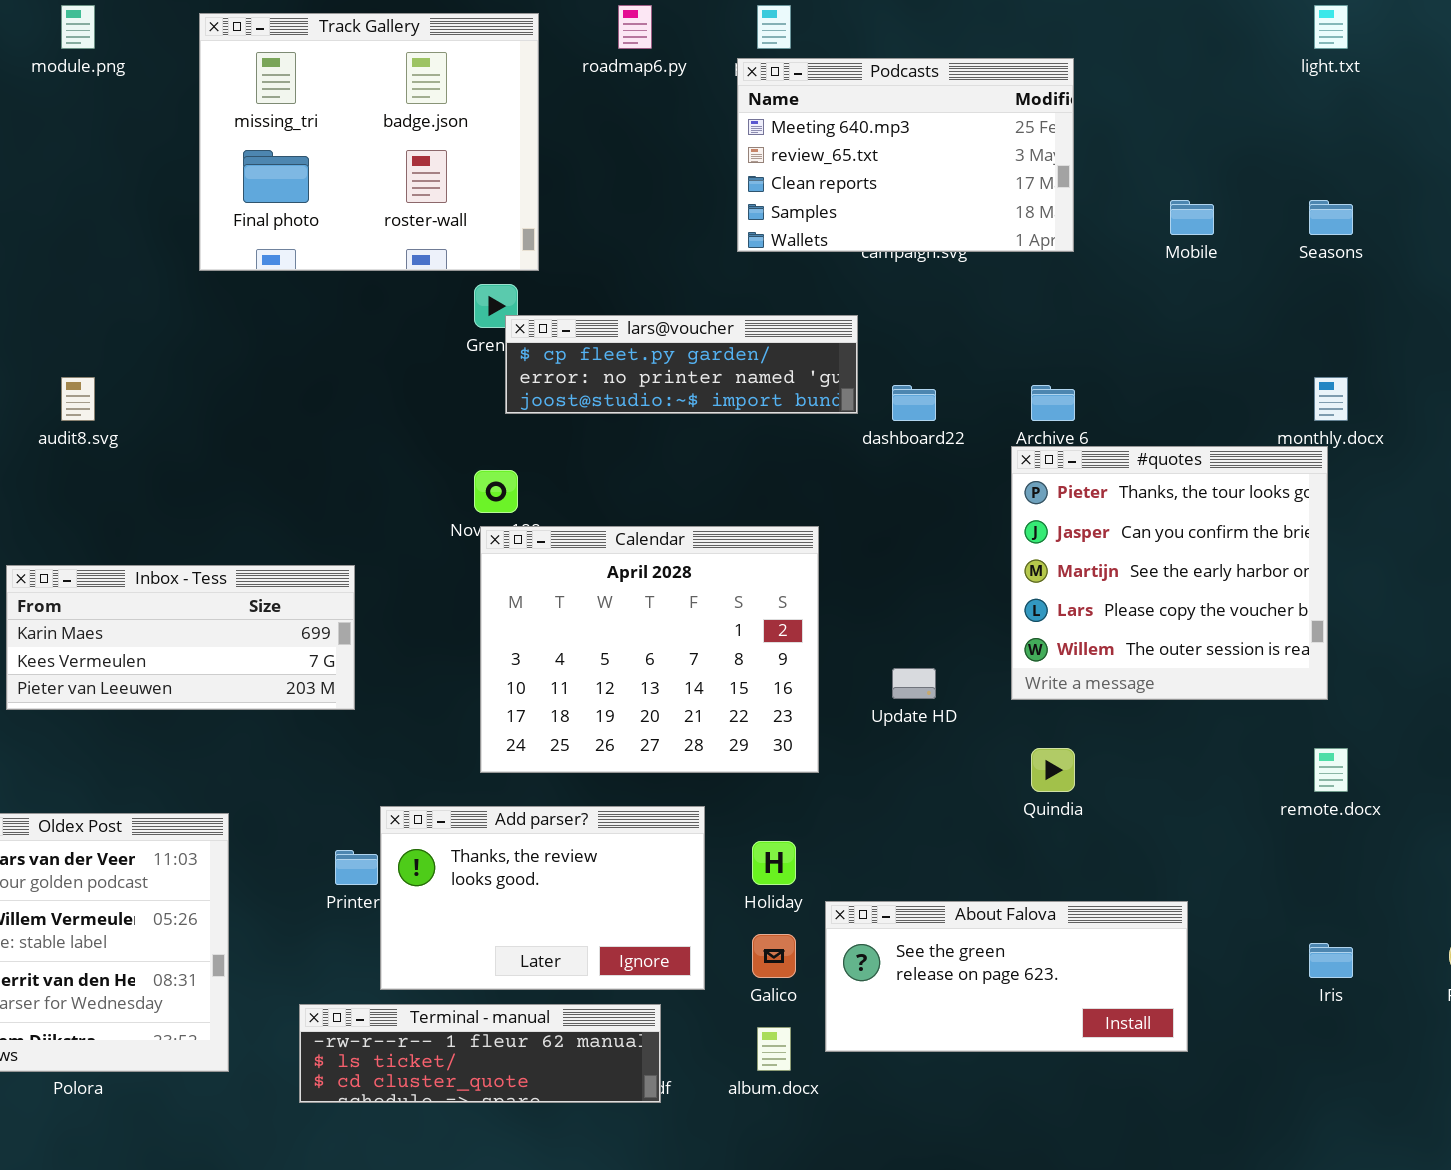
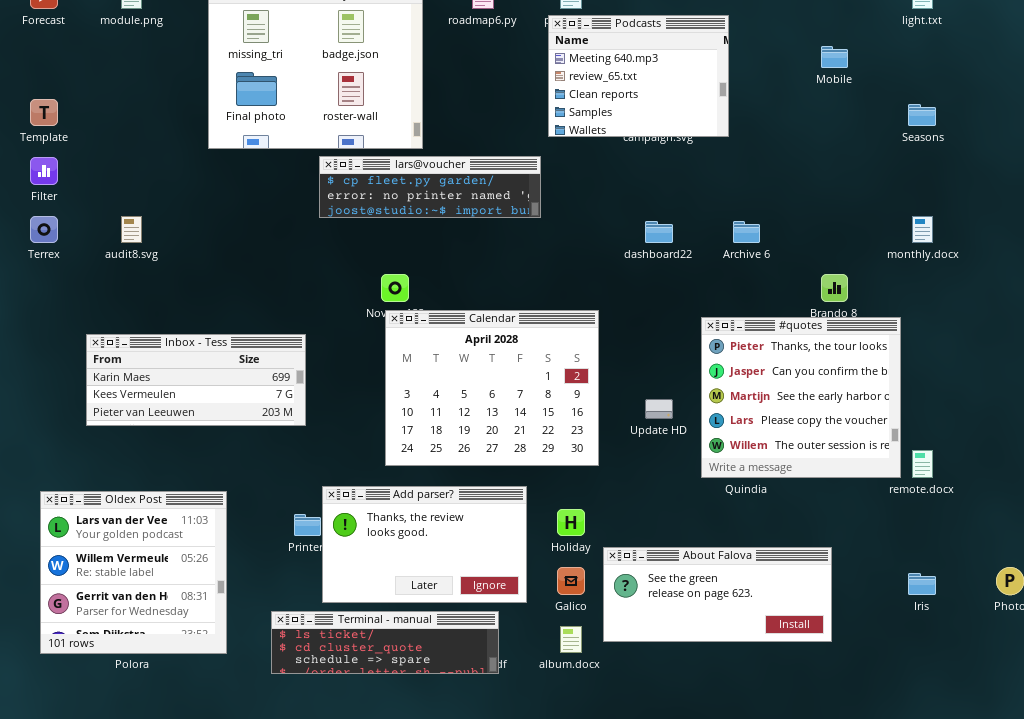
Podcasts: [737,58,1074,252] -> [548,15,729,137], resized
Mobile: [1170,200,1214,235] -> [821,46,848,68], moved
lars@voucher: [505,315,858,414] -> [319,156,541,218], moved
#quotes: [1011,446,1328,700] -> [701,317,901,478], moved
Terminal - manual: [299,1004,661,1103] -> [271,611,499,674], scrolled down 1 row

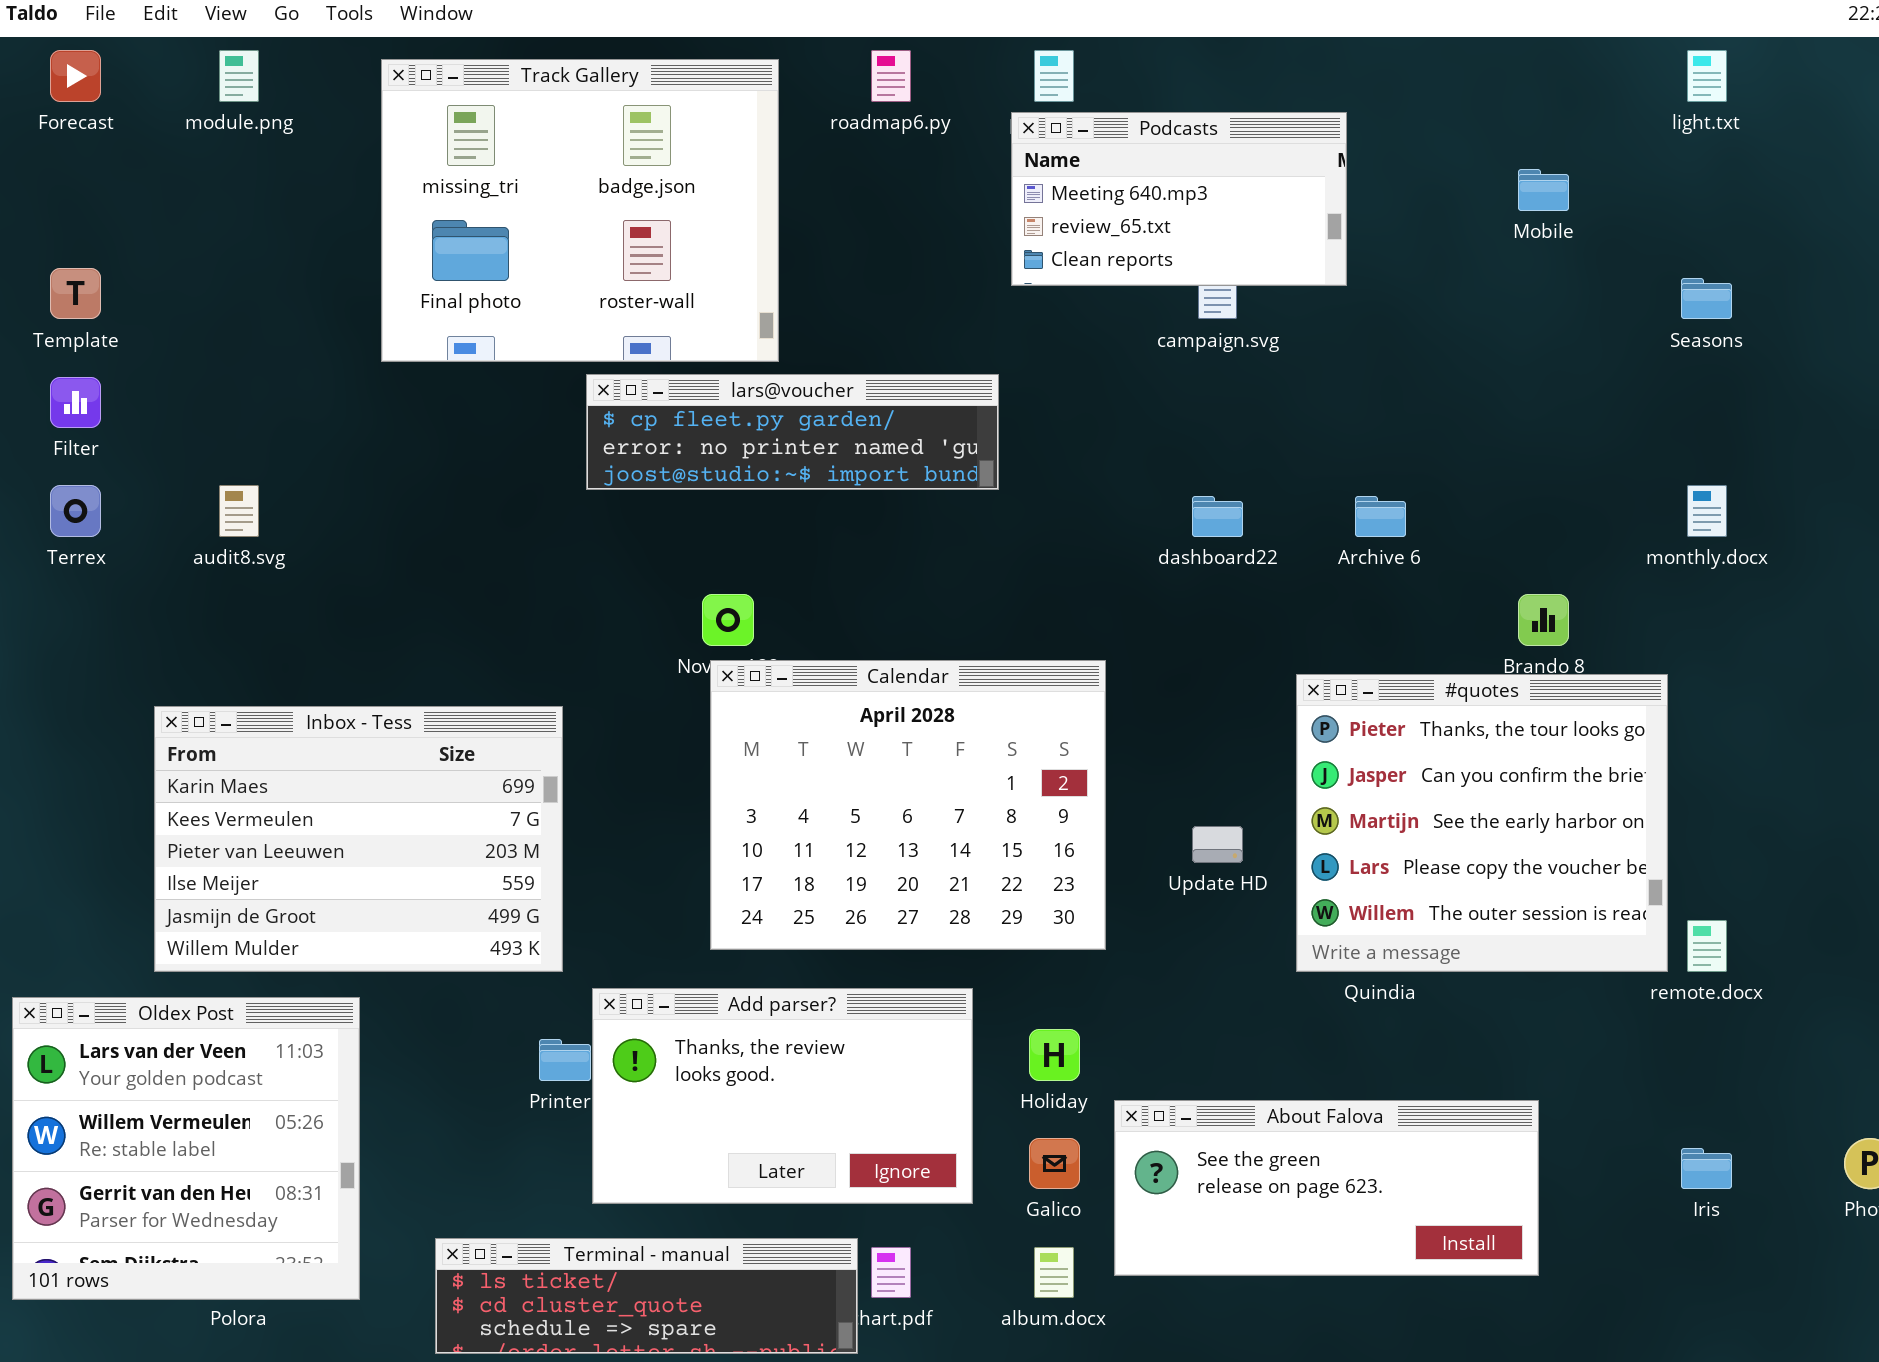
Podcasts: [548,15,729,137] -> [1011,112,1347,286], resized
Inbox - Tess: [86,334,306,426] -> [154,706,563,972], resized
Oldex Post: [40,491,227,654] -> [12,997,360,1300], moved
Terminal - manual: [271,611,499,674] -> [435,1238,858,1354], moved

